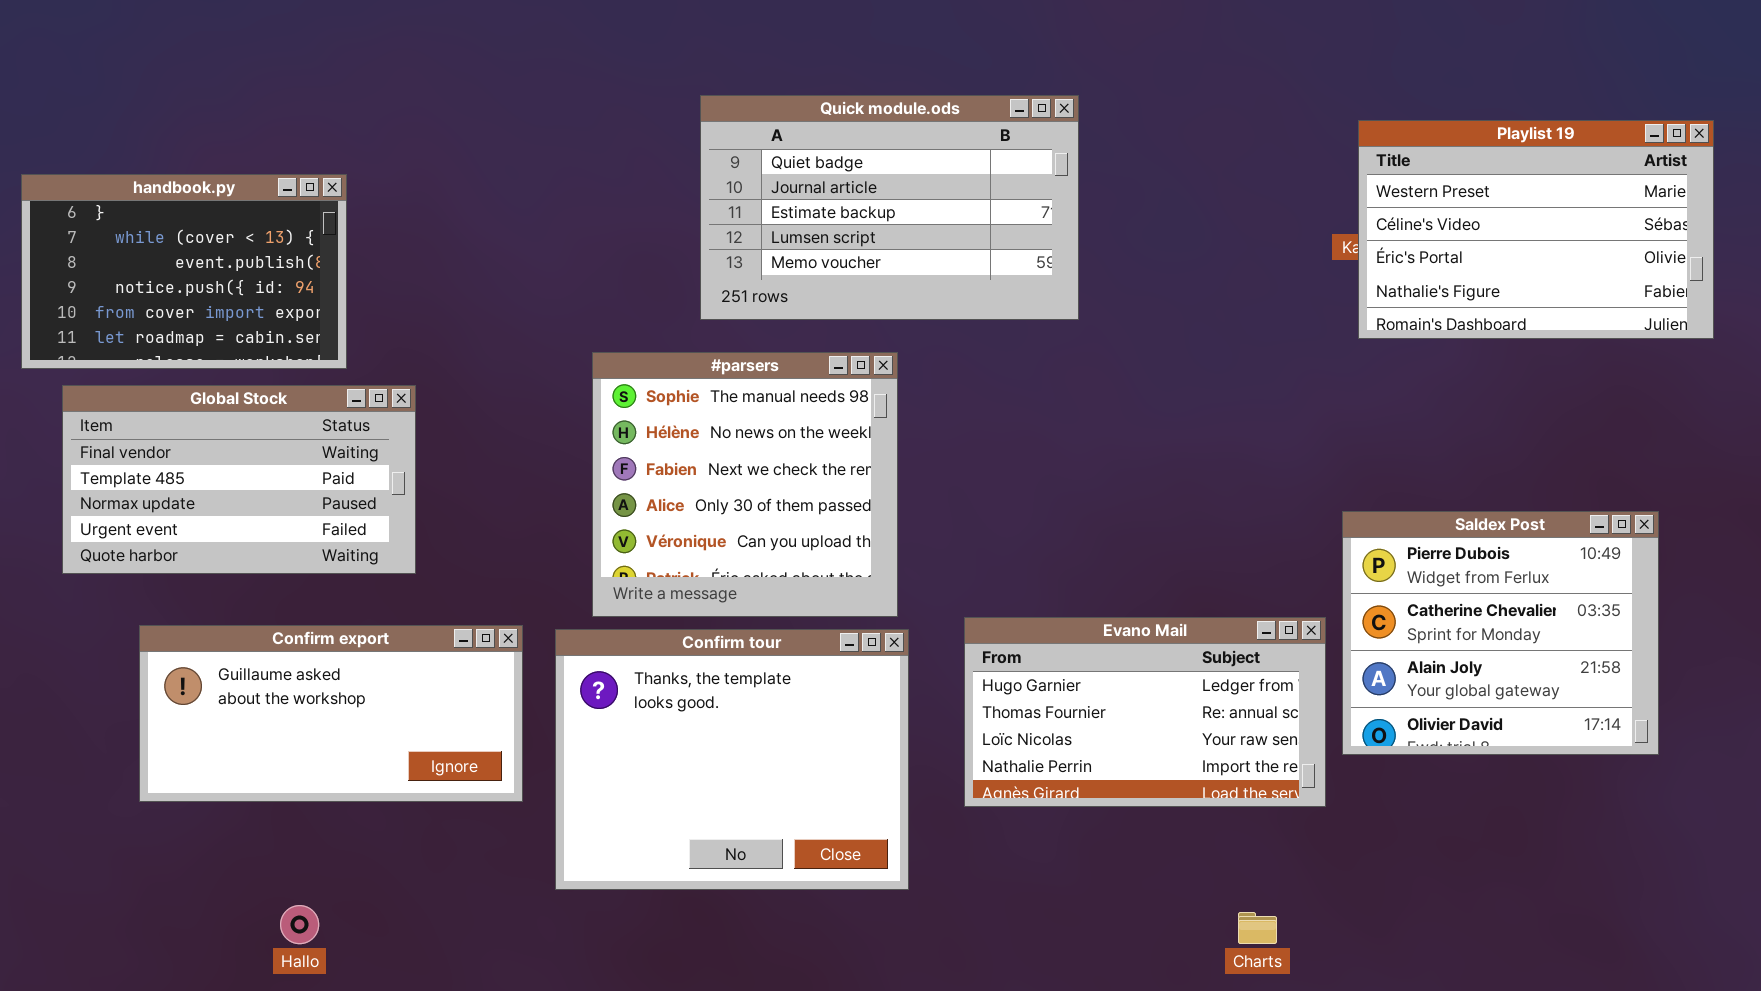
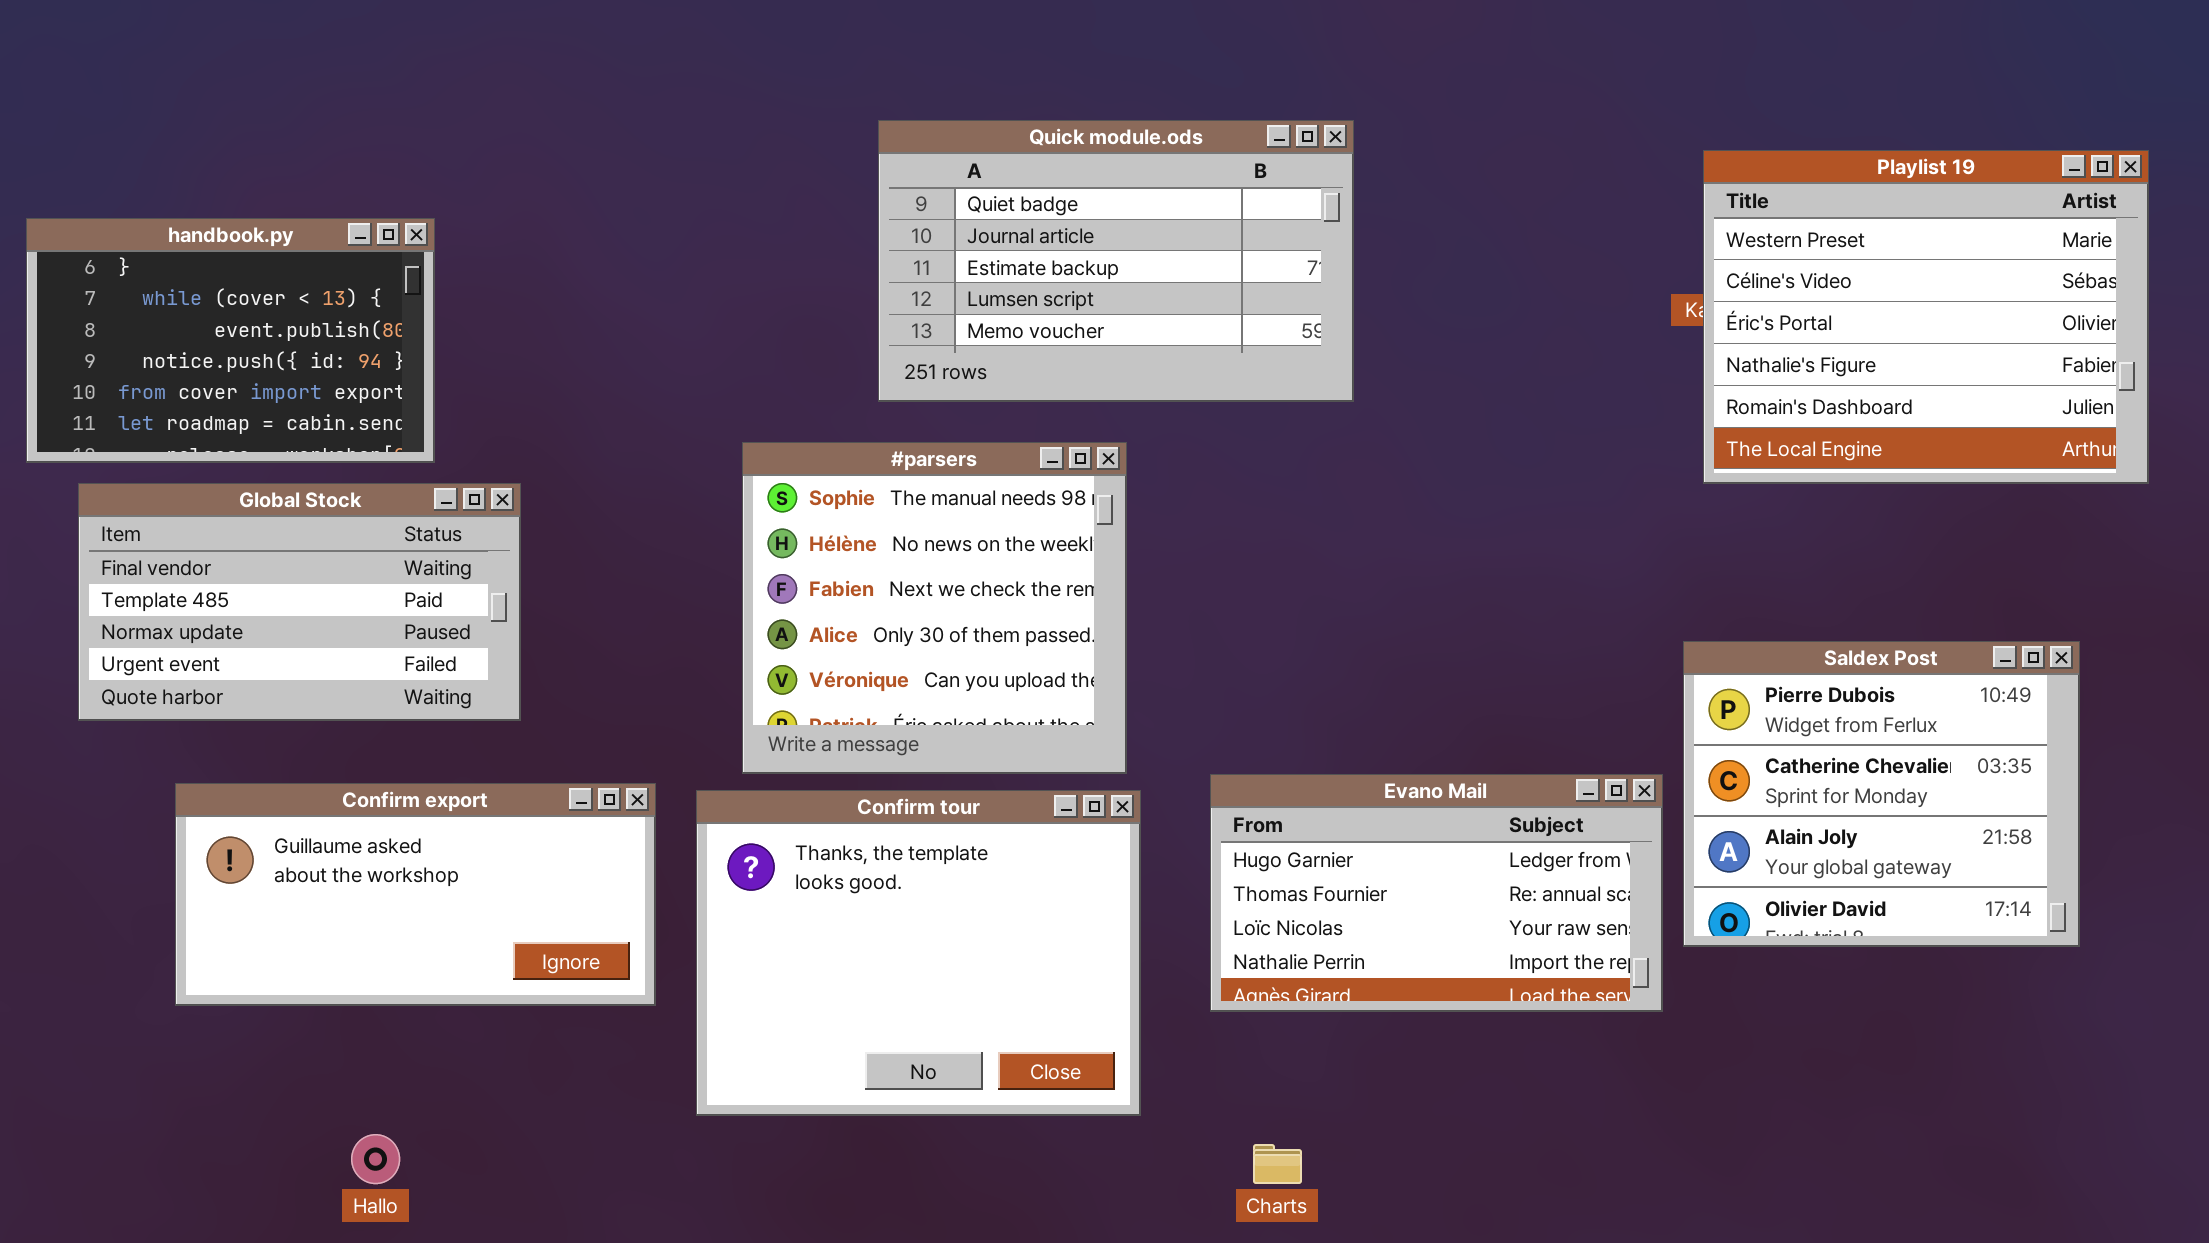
Playlist 19: [1358,120,1714,339] -> [1703,150,2149,484], resized
Charts: [1238,912,1277,944] -> [1253,1144,1302,1184], moved

